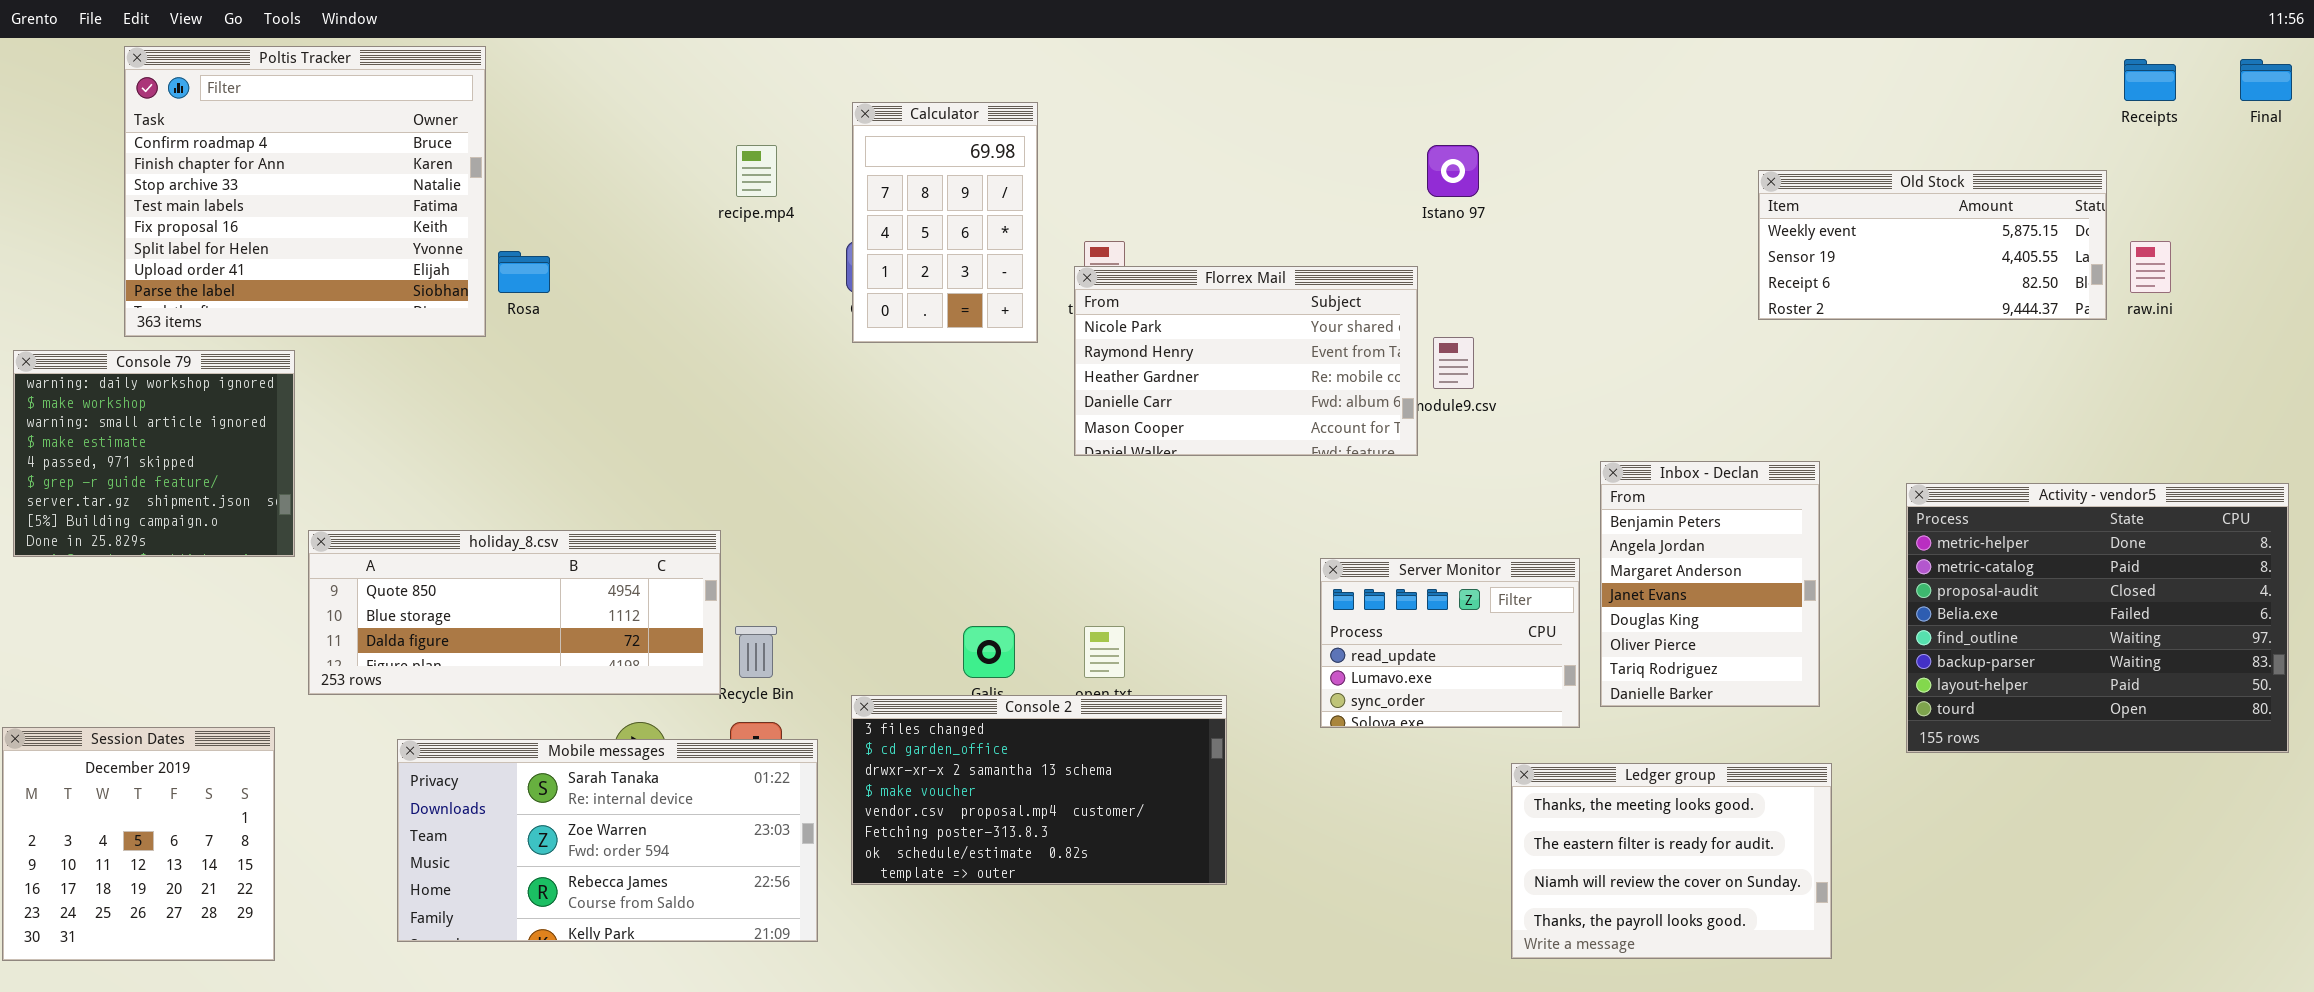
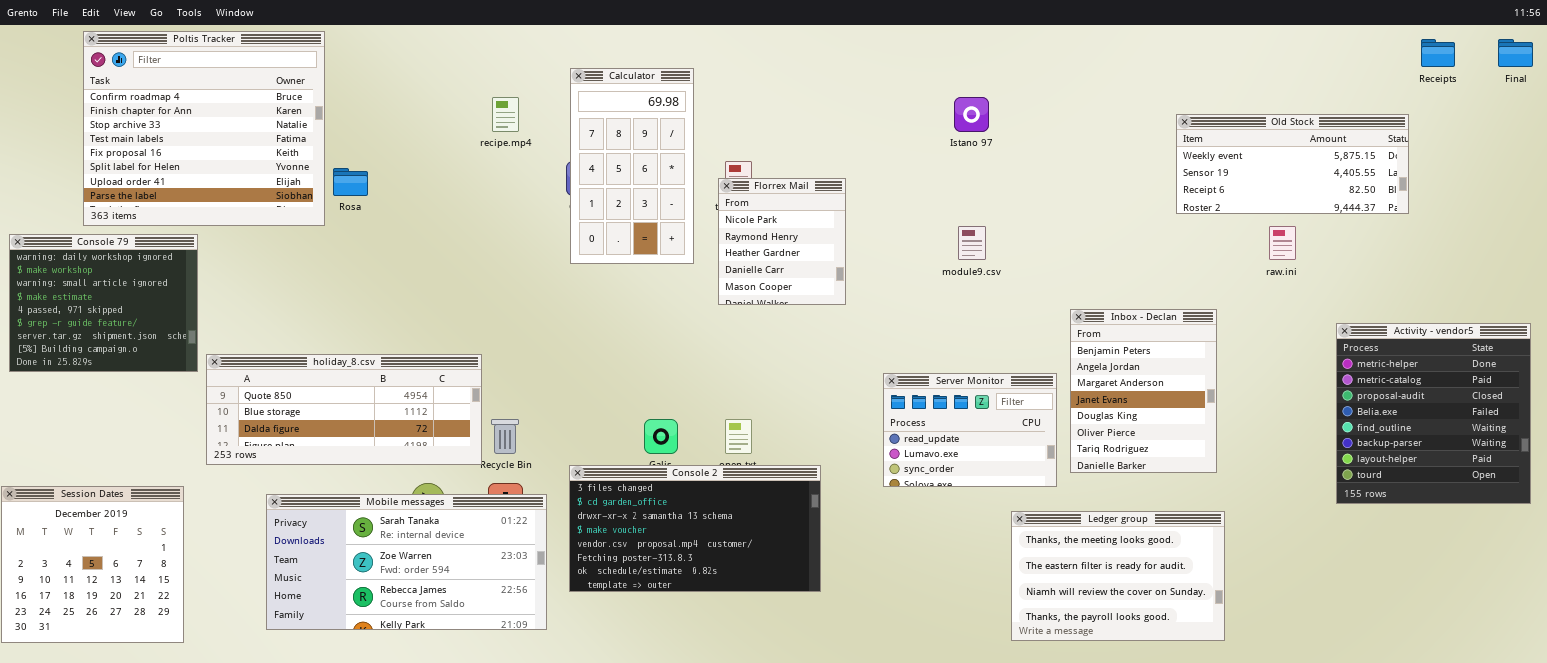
Calculator: [852,102,1038,343] -> [570,68,694,264], resized
raw.ini: [2130,241,2171,293] -> [1269,226,1296,260], moved
Florrex Mail: [1074,266,1418,456] -> [718,178,846,305], resized
Activity - vendor5: [1906,483,2289,753] -> [1336,323,1531,504], resized

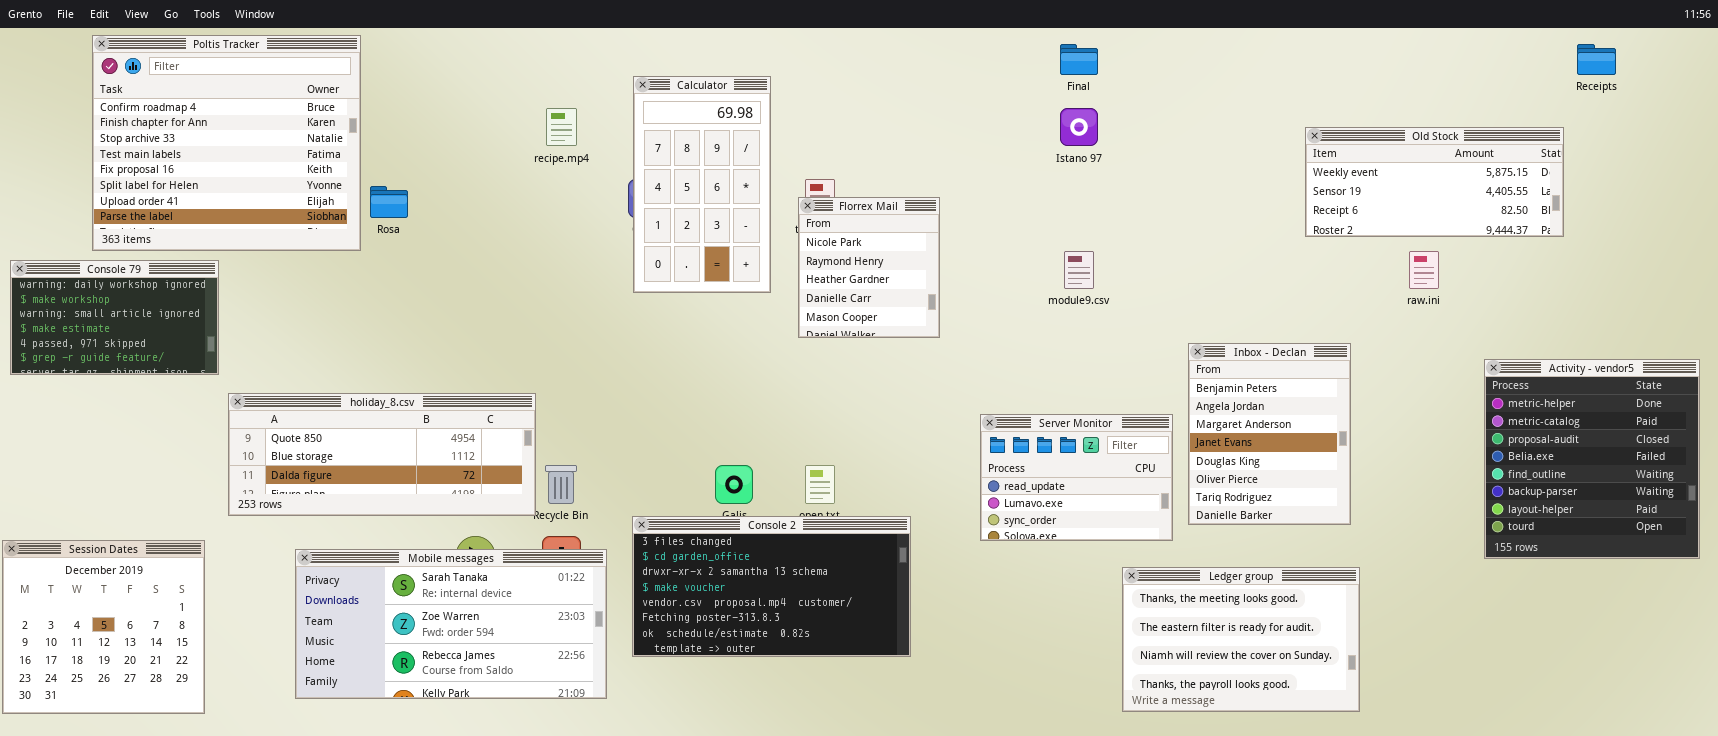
Final: [1498,39,1533,67] -> [1060,44,1098,75], moved
Console 79: [9,234,198,372] -> [10,260,219,375], resized

